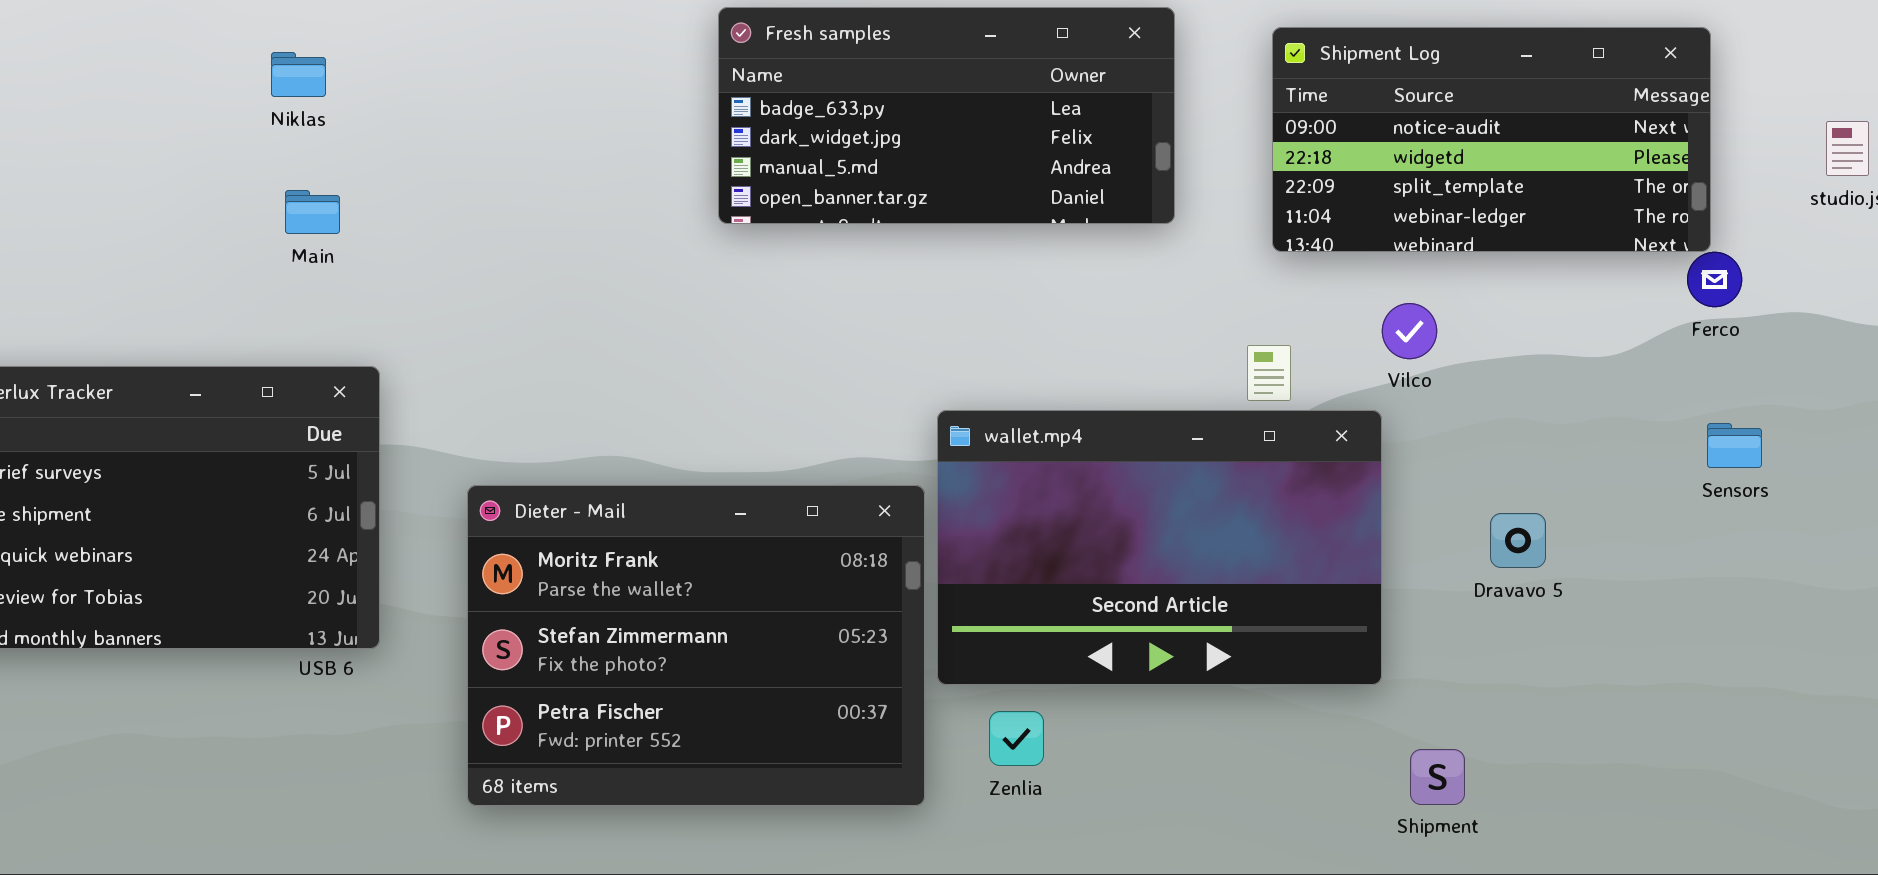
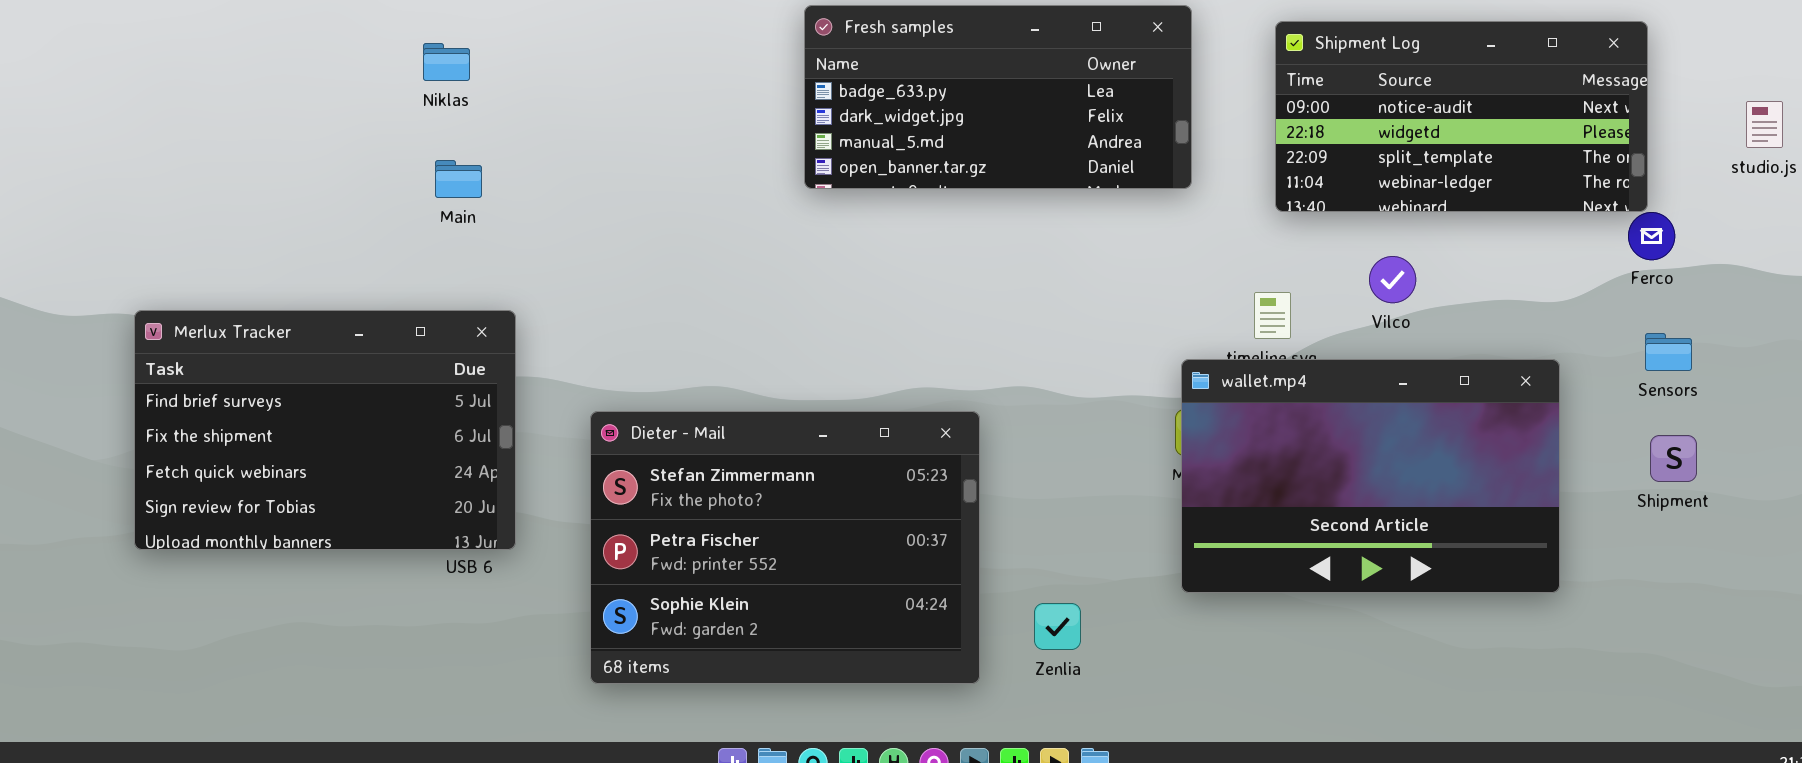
wallet.mp4: [937,410,1382,685] -> [1181,359,1560,593], moved
Sensors: [1707,423,1762,468] -> [1645,333,1692,371], moved
Dieter - Mail: [467,485,925,806] -> [590,411,980,684], scrolled down 1 row
Shipment: [1410,749,1465,805] -> [1650,435,1697,482], moved

